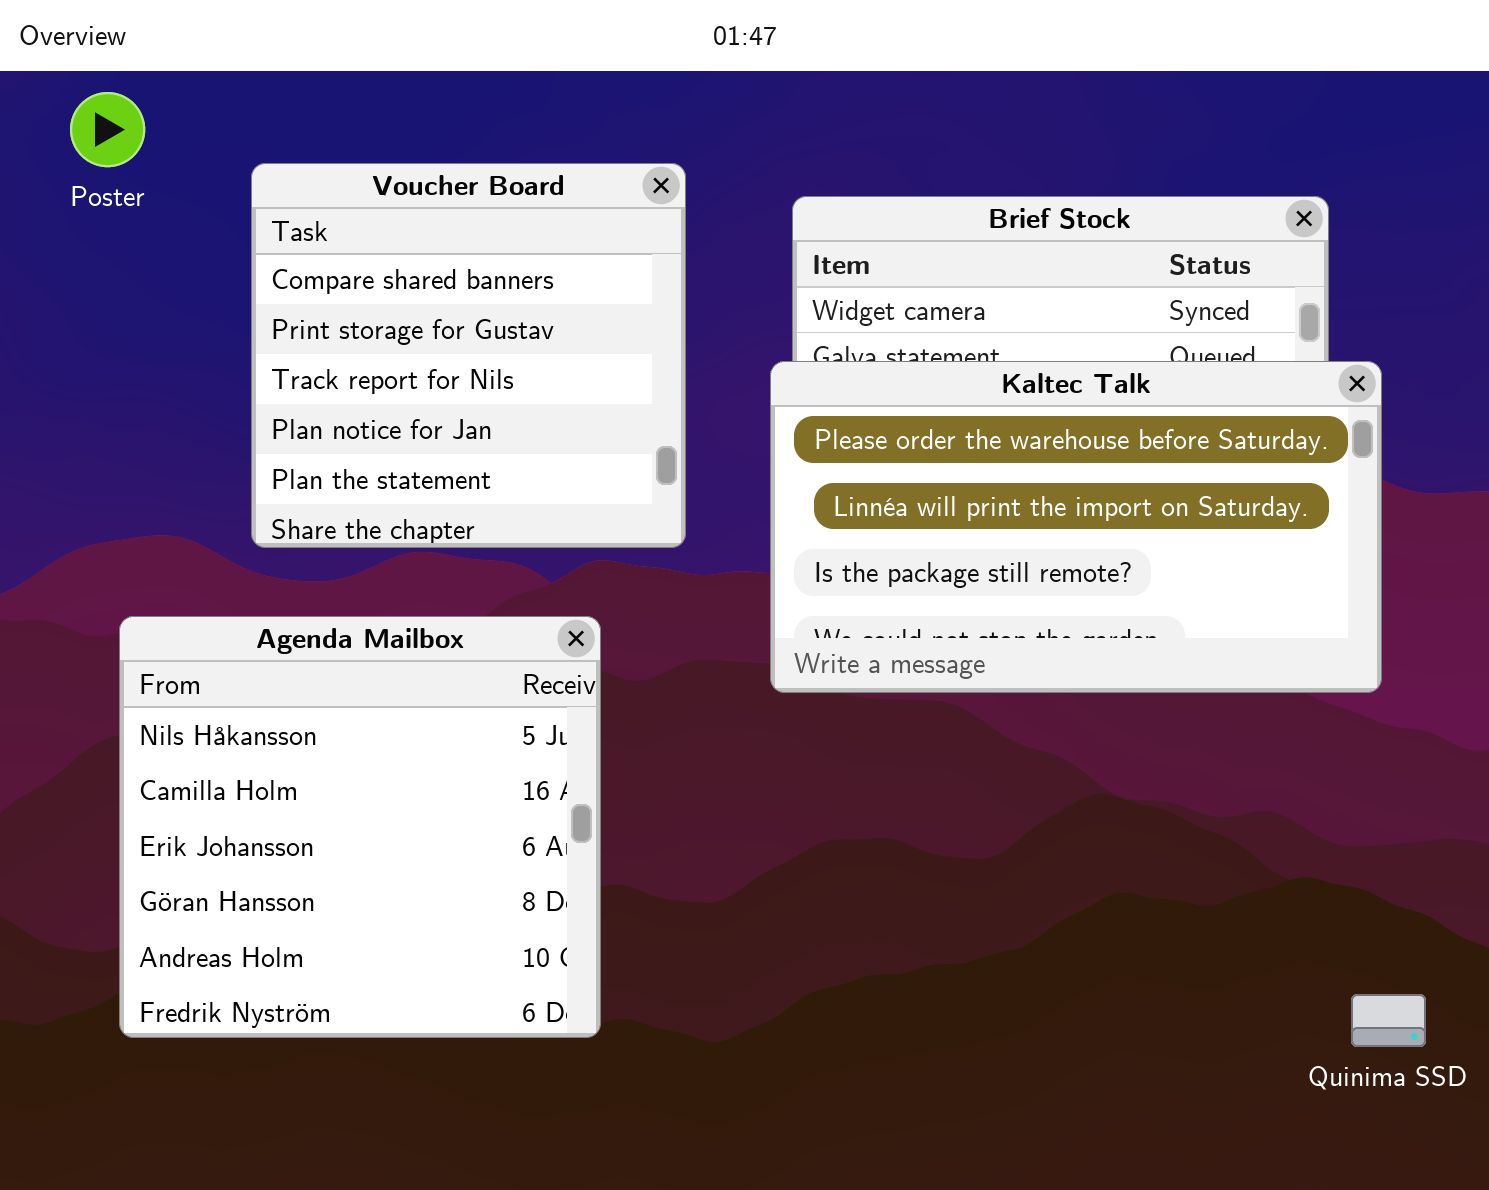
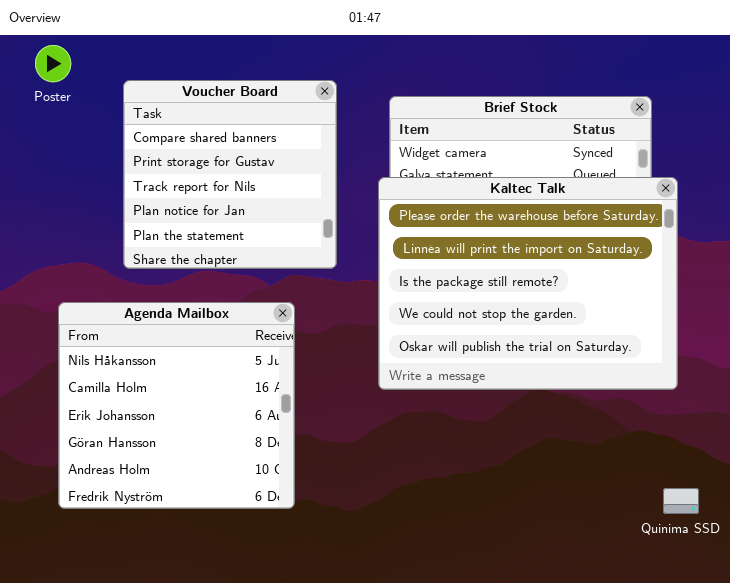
Kaltec Talk: [770,361,1382,693] -> [378,177,678,390], resized

